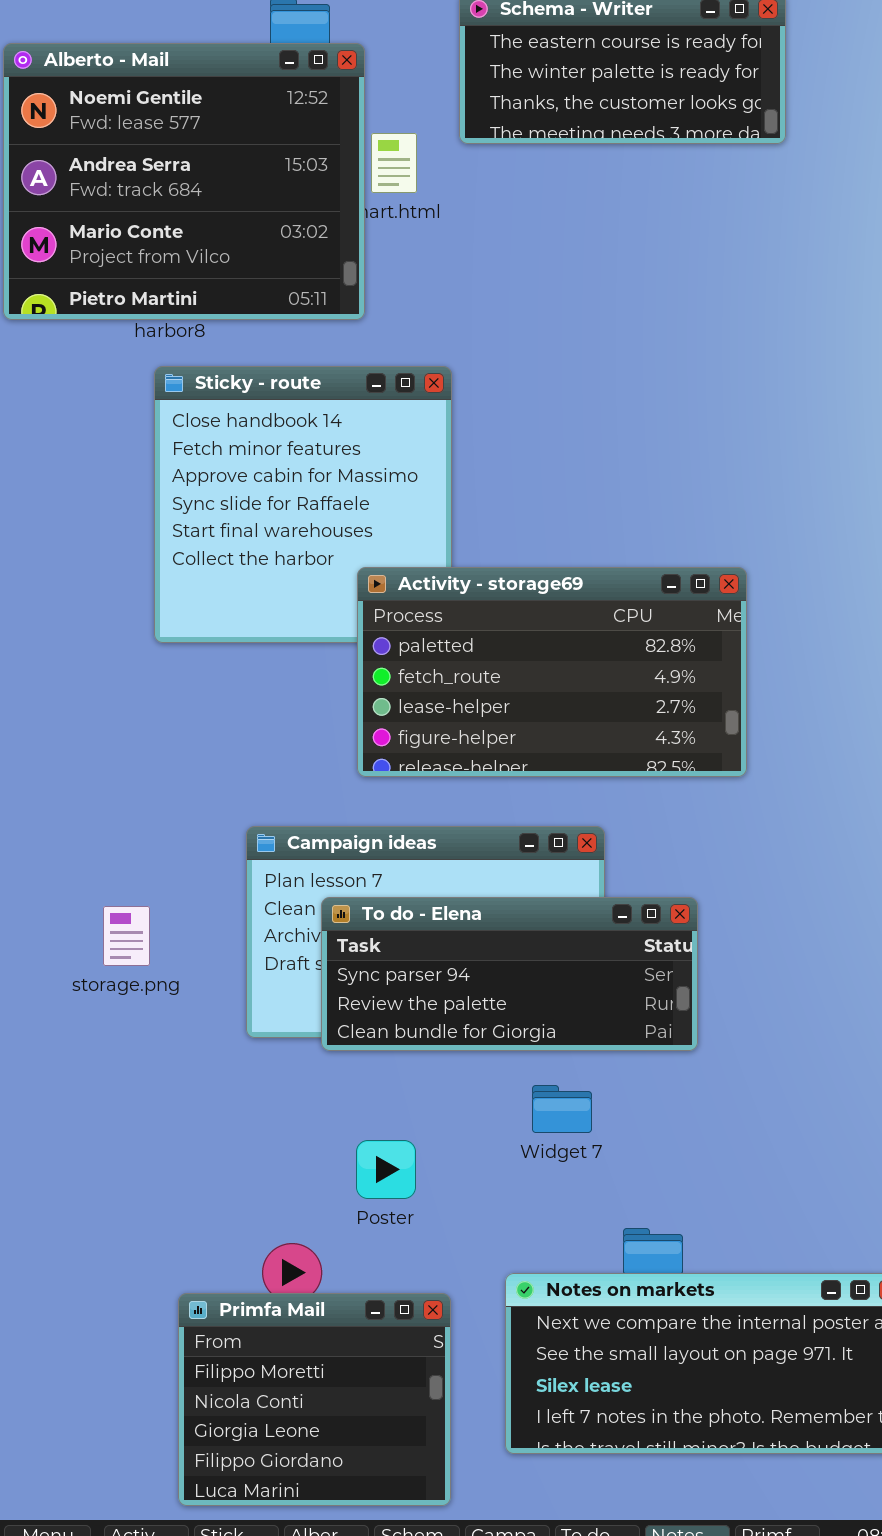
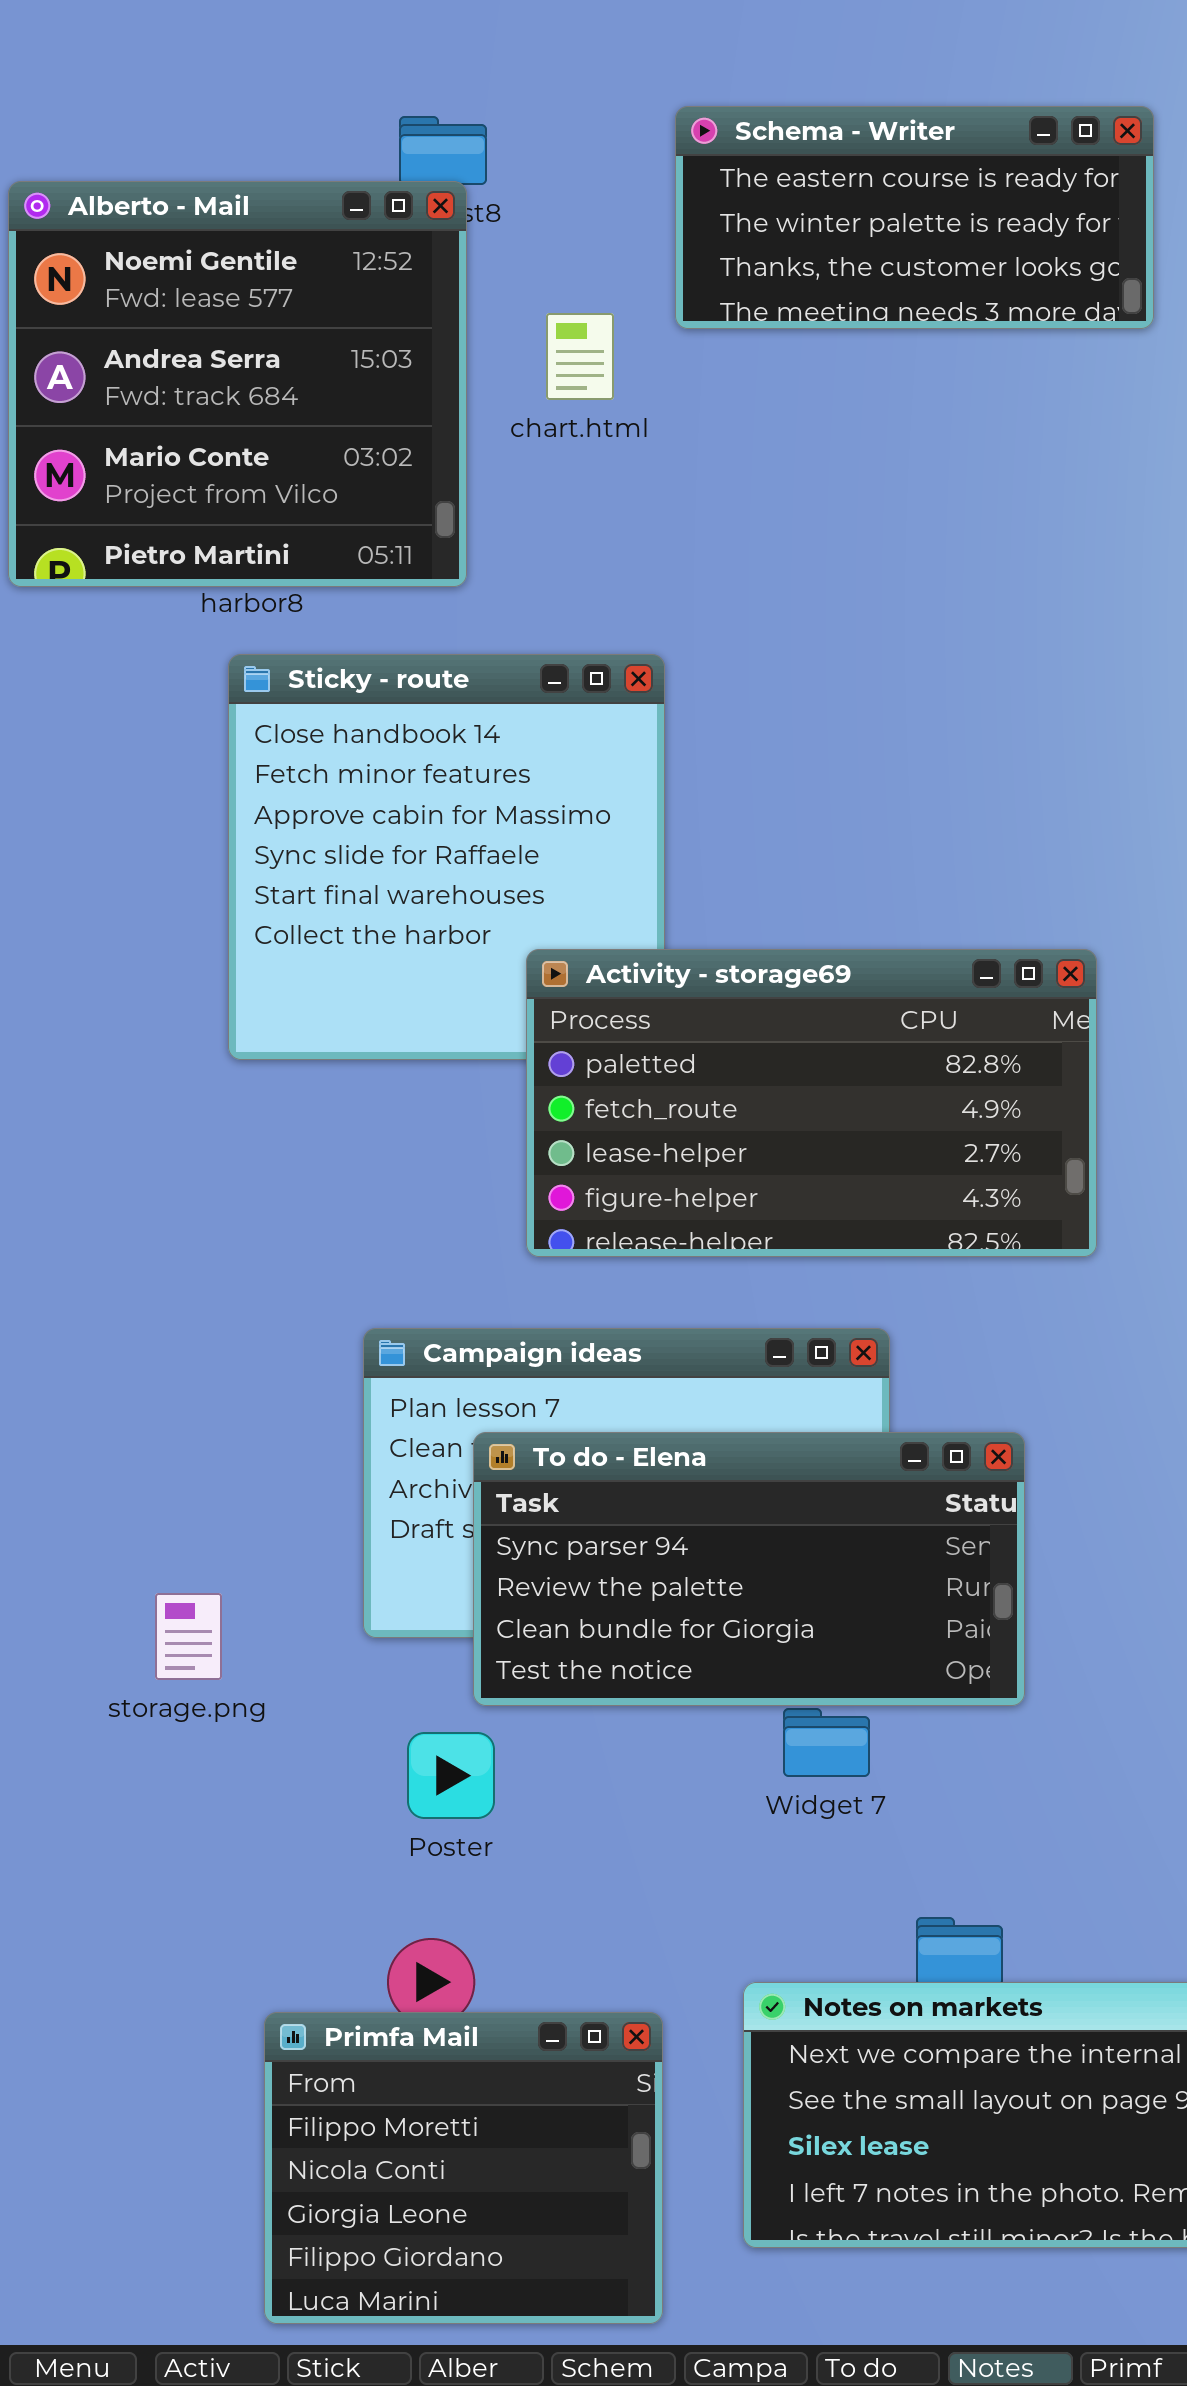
Alberto - Mail: [3,43,365,320] -> [8,181,467,587], resized
To do - Elena: [321,897,698,1051] -> [473,1432,1025,1706], resized
storage.png: [103,906,150,966] -> [155,1593,222,1680], moved
Poster: [356,1140,416,1199] -> [407,1732,495,1819], moved

